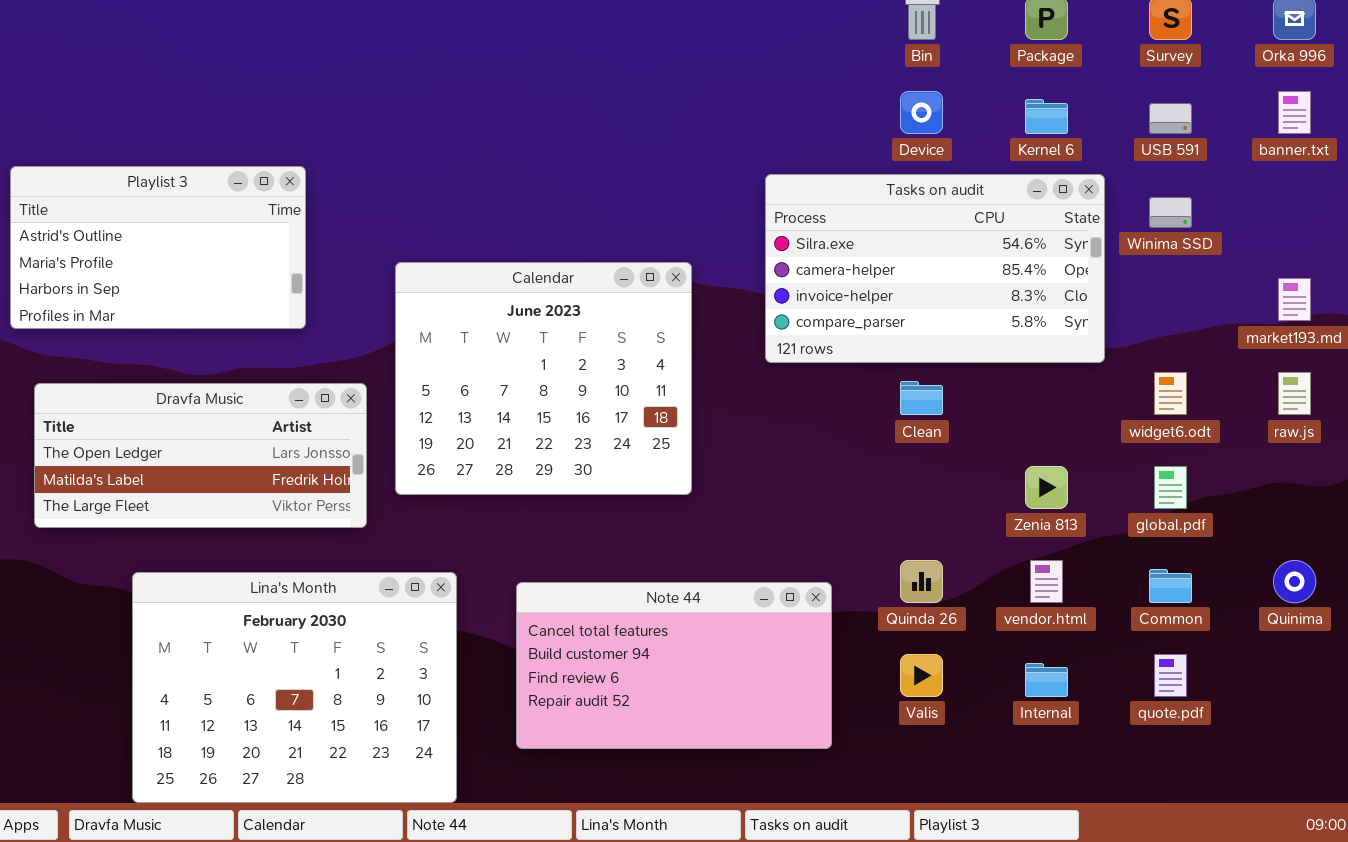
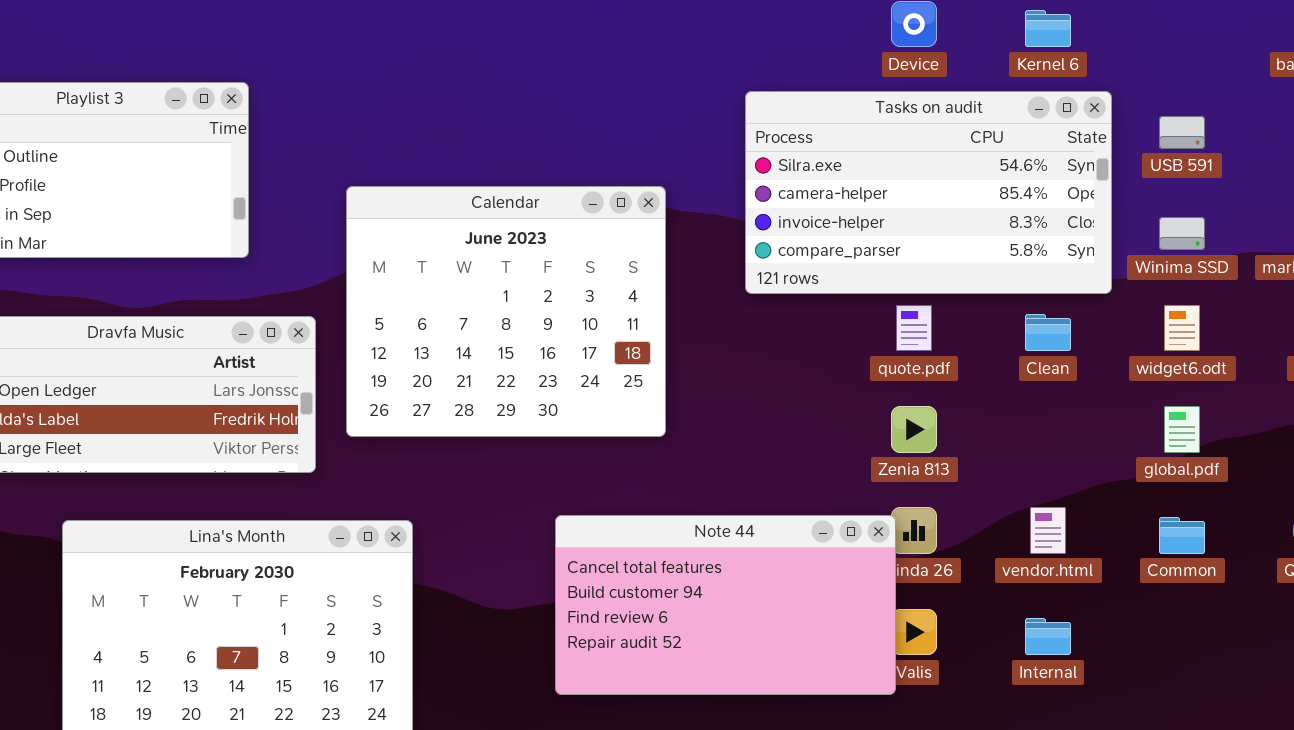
USB 591: [1149,103,1192,134] -> [1159,116,1205,149], moved
Winima SSD: [1149,197,1192,228] -> [1159,217,1205,250], moved
Clean: [900,381,943,415] -> [1025,314,1071,351], moved
Zenia 813: [1025,466,1068,509] -> [891,406,937,453], moved
Note 44: [516,582,832,749] -> [555,515,896,695], moved
quote.pdf: [1154,654,1187,697] -> [896,305,932,351], moved

